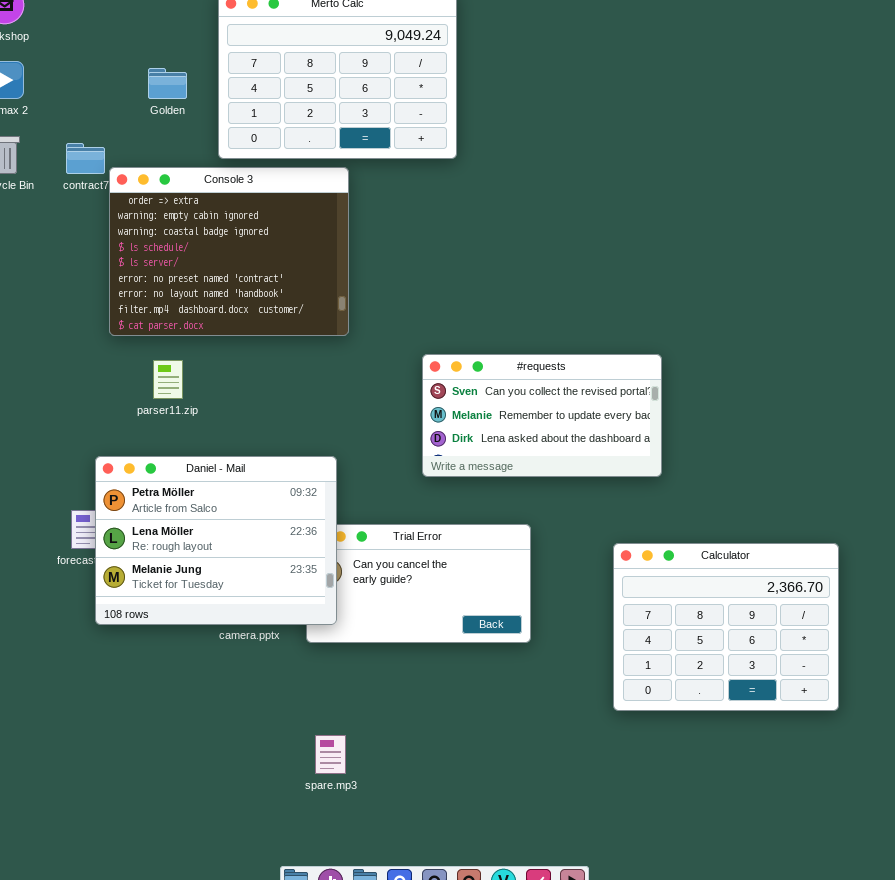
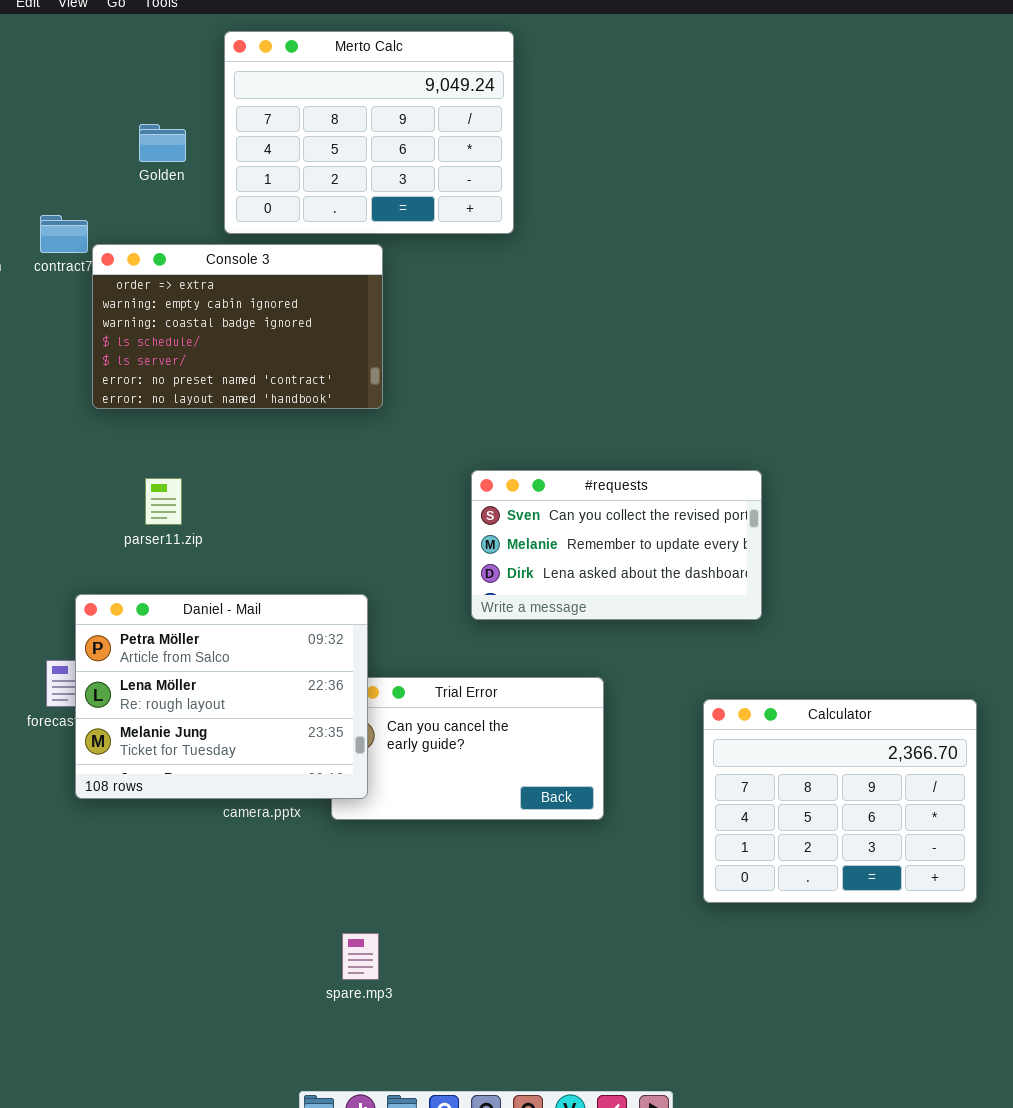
Console 3: [109,167,349,336] -> [92,244,383,409], resized

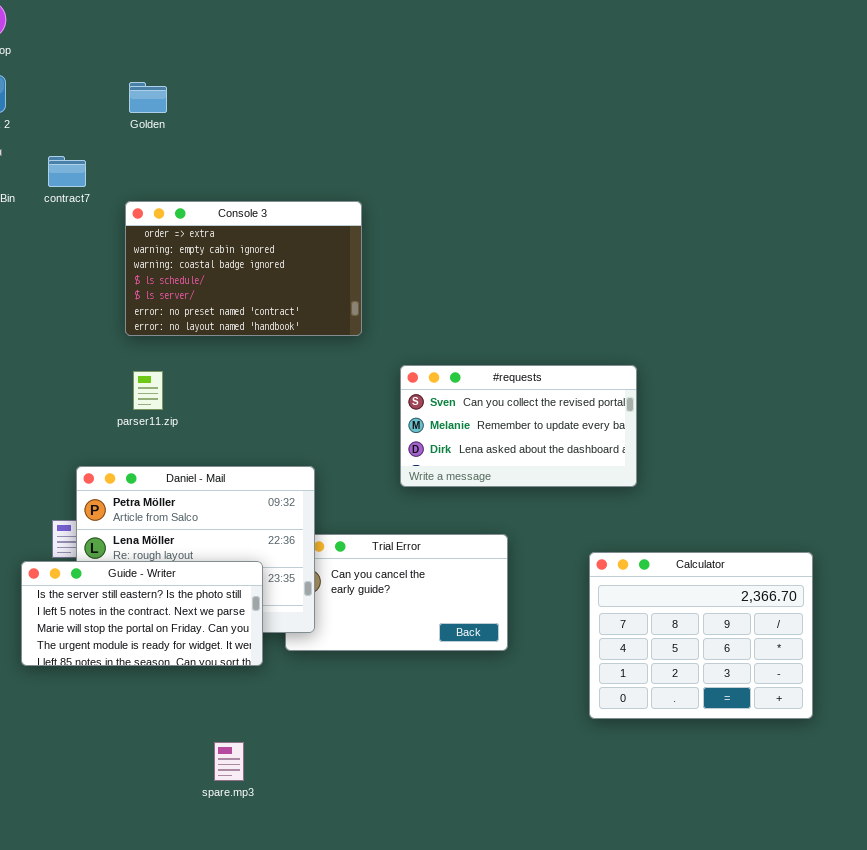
Merto Calc: [224,31,514,234] -> none, closed
Console 3: [92,244,383,409] -> [125,201,362,336], moved
Guide - Writer: none -> [21,561,263,666], opened
spare.mp3: [342,933,379,980] -> [214,742,244,781], moved

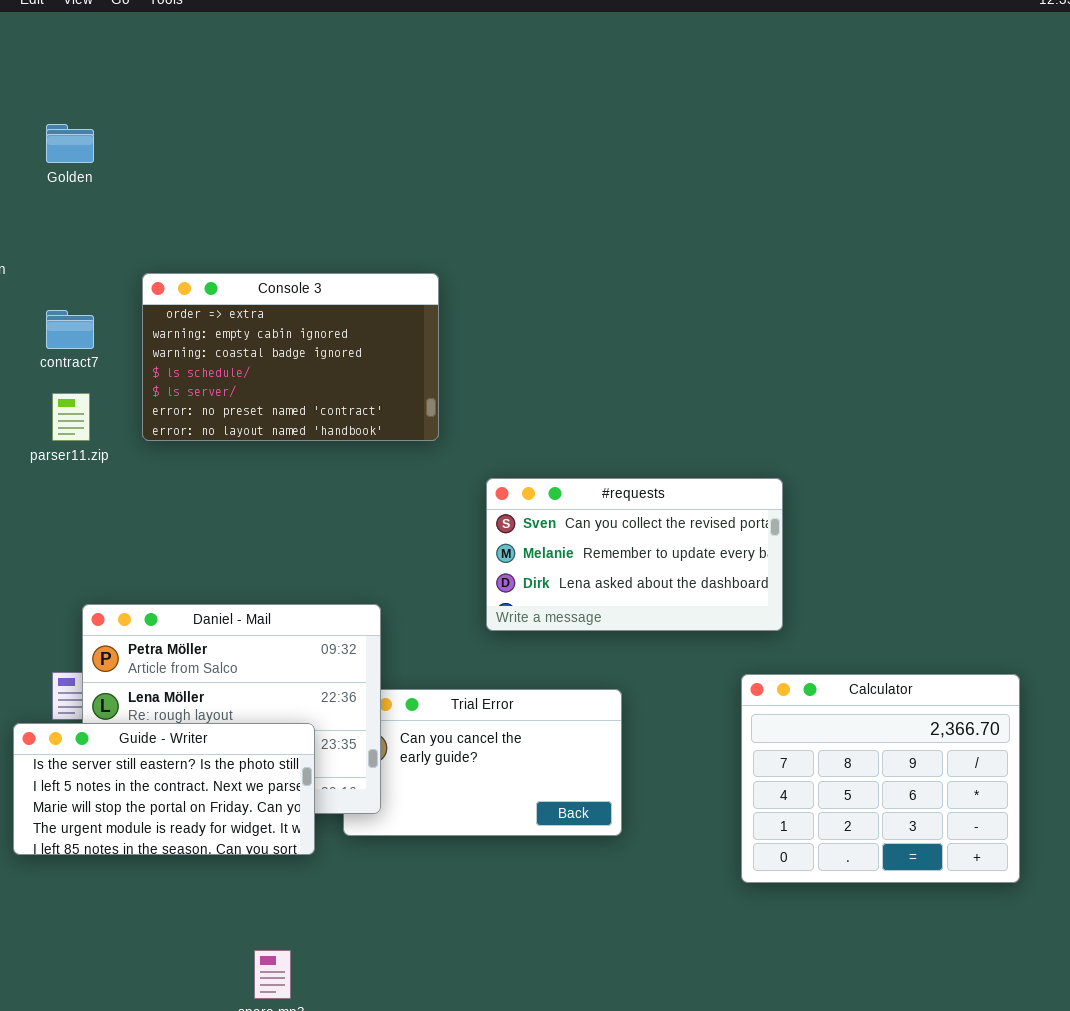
Golden: [129,82,167,113] -> [46,124,94,163], moved
contract7: [48,156,86,187] -> [46,310,94,349], moved
parser11.zip: [133,371,163,410] -> [52,393,90,441], moved
Calculator: [589,552,813,719] -> [741,674,1020,883], moved

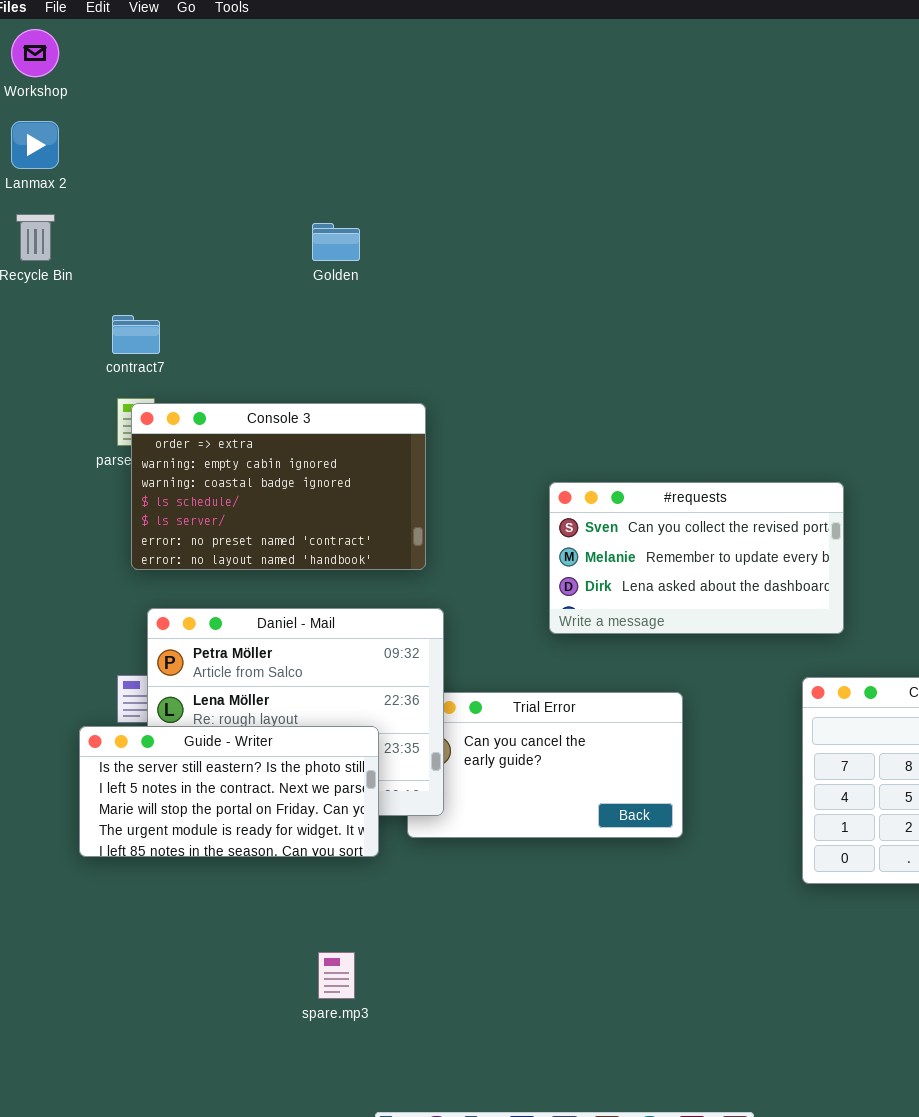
Golden: [46,124,94,163] -> [312,223,360,261], moved
Console 3: [142,273,439,441] -> [131,403,426,570], moved

